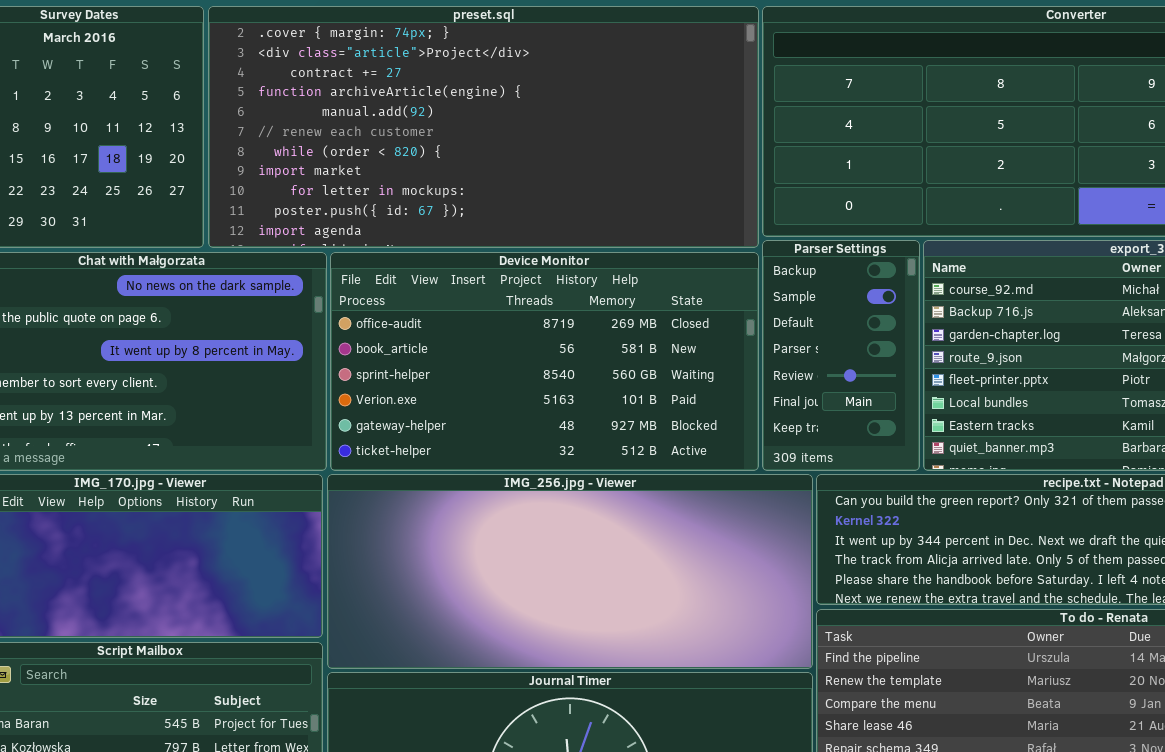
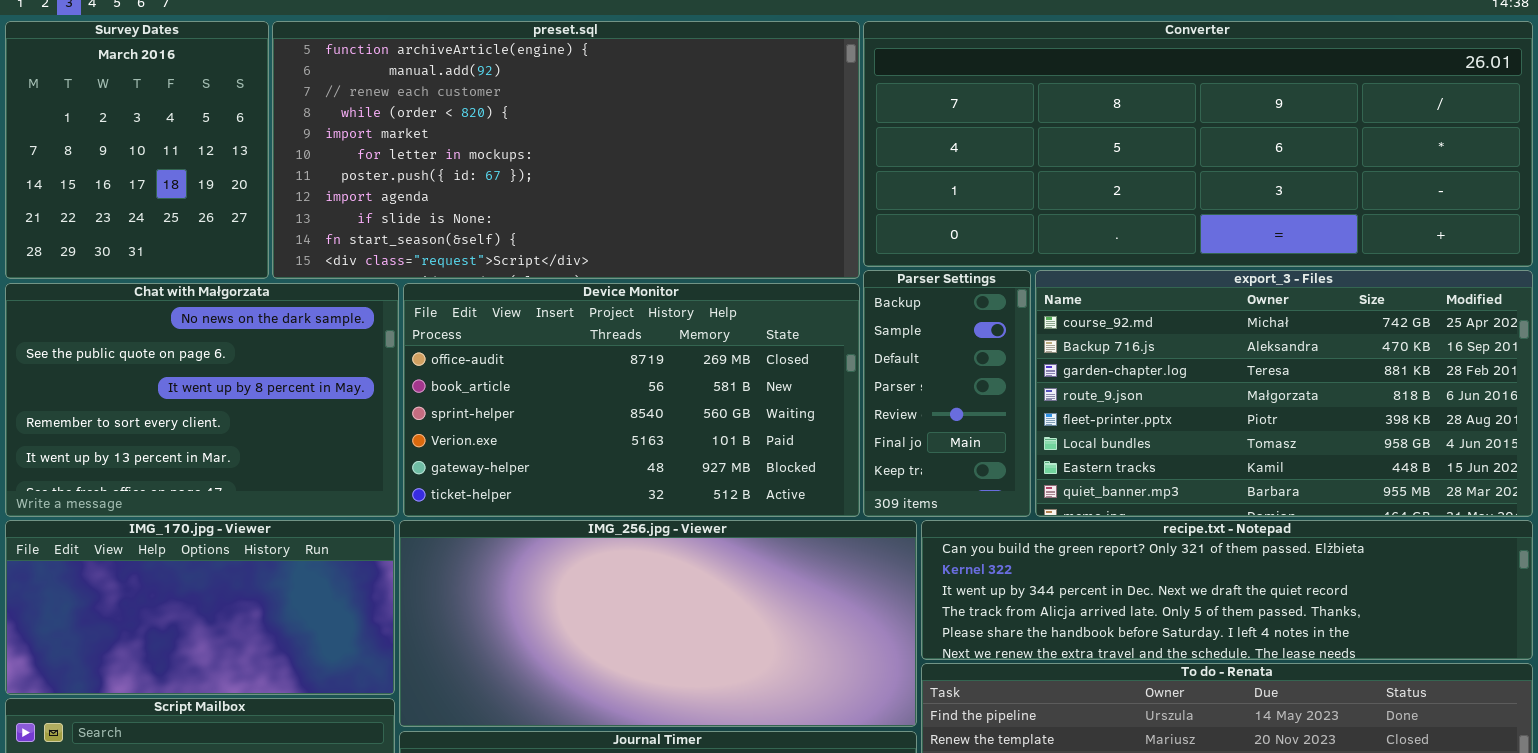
preset.sql: [208,6,759,248] -> [272,21,860,279], scrolled down 3 rows

